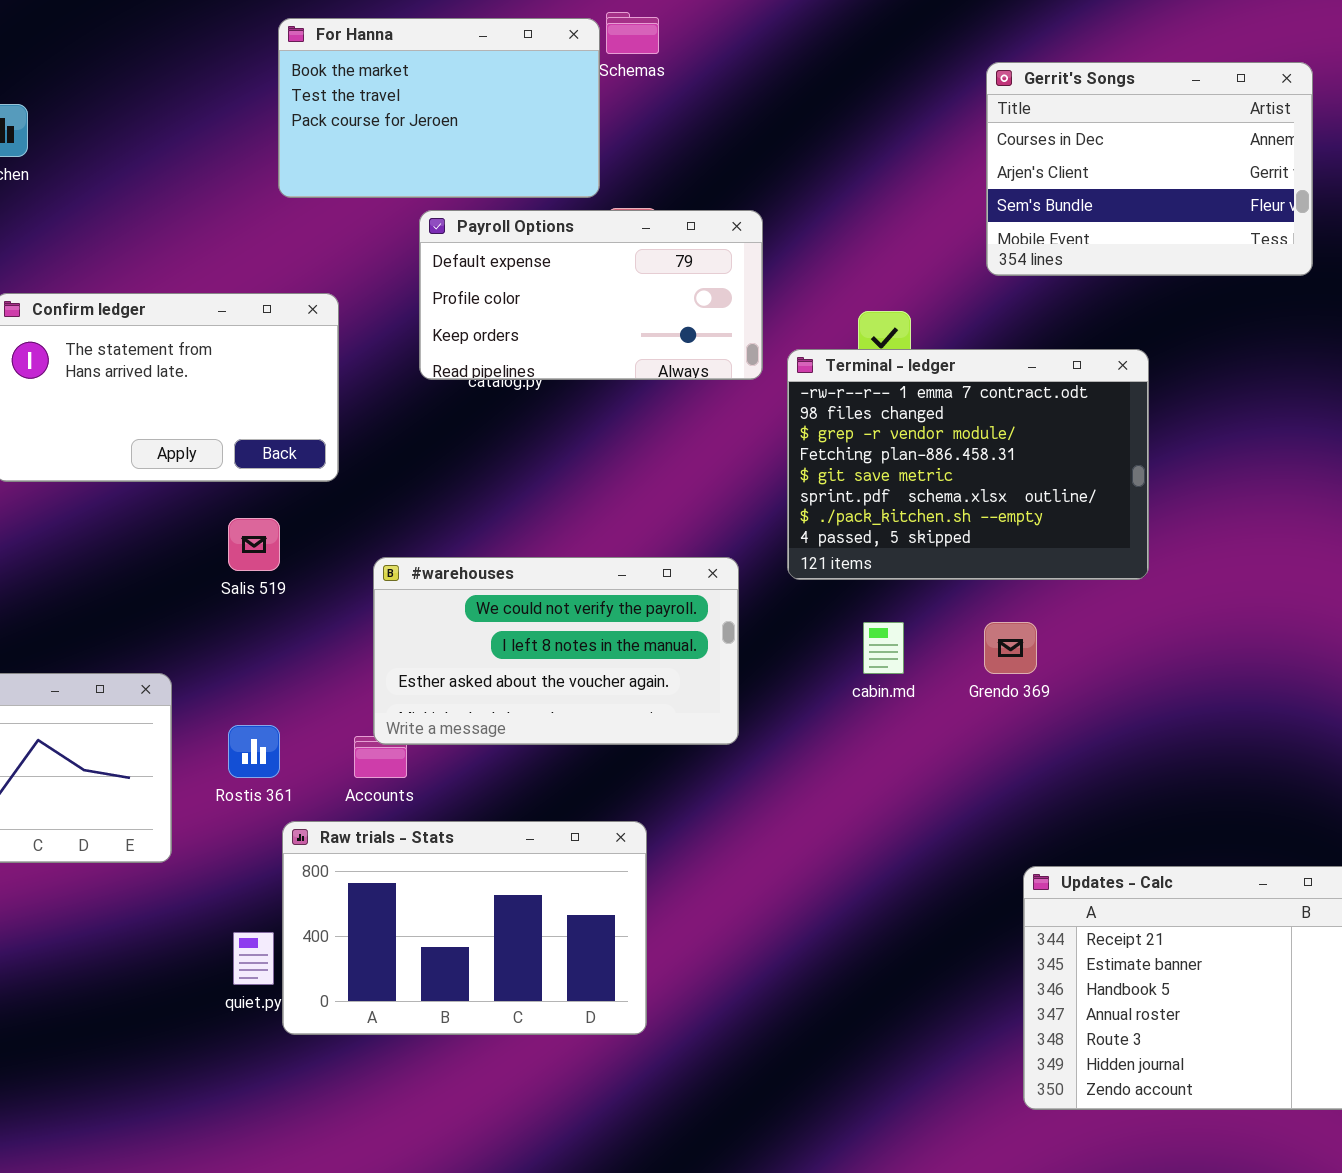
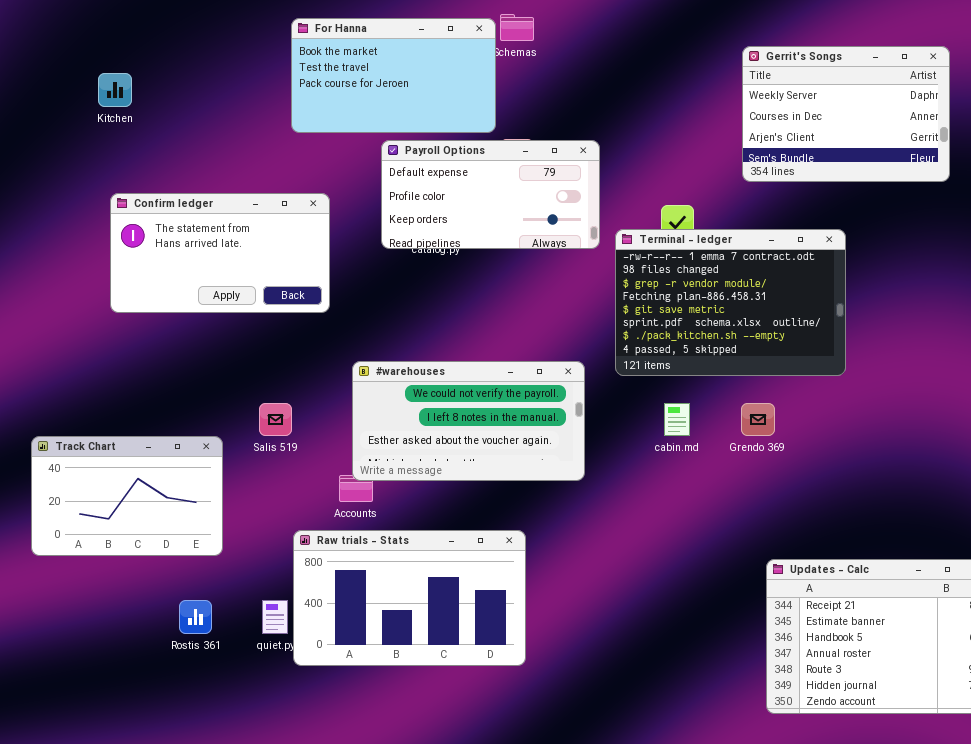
Gerrit's Songs: [986,62,1313,276] -> [742,46,950,182], scrolled up 1 row
Salis 519: [228,518,280,571] -> [259,403,292,436], moved
Rostis 361: [228,725,280,778] -> [179,600,212,634], moved

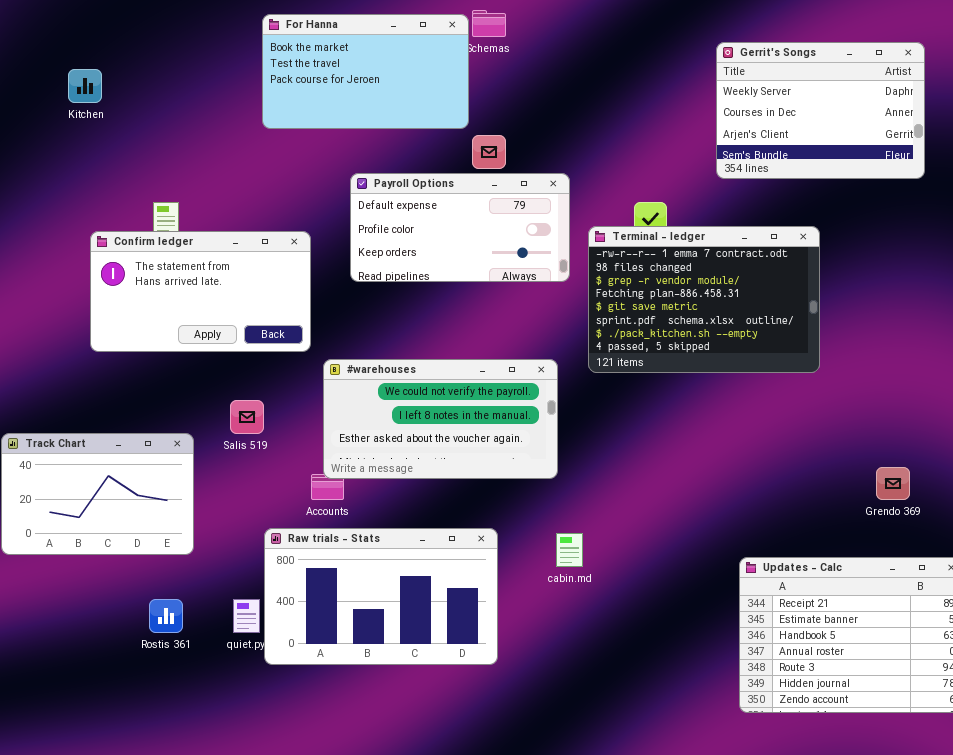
Payroll Options: [381,140,600,249] -> [350,173,570,282], moved
Confirm ledger: [110,193,330,313] -> [90,231,311,352], moved
cabin.md: [664,403,690,436] -> [556,533,583,567], moved
Grendo 369: [741,403,775,436] -> [876,467,910,500], moved

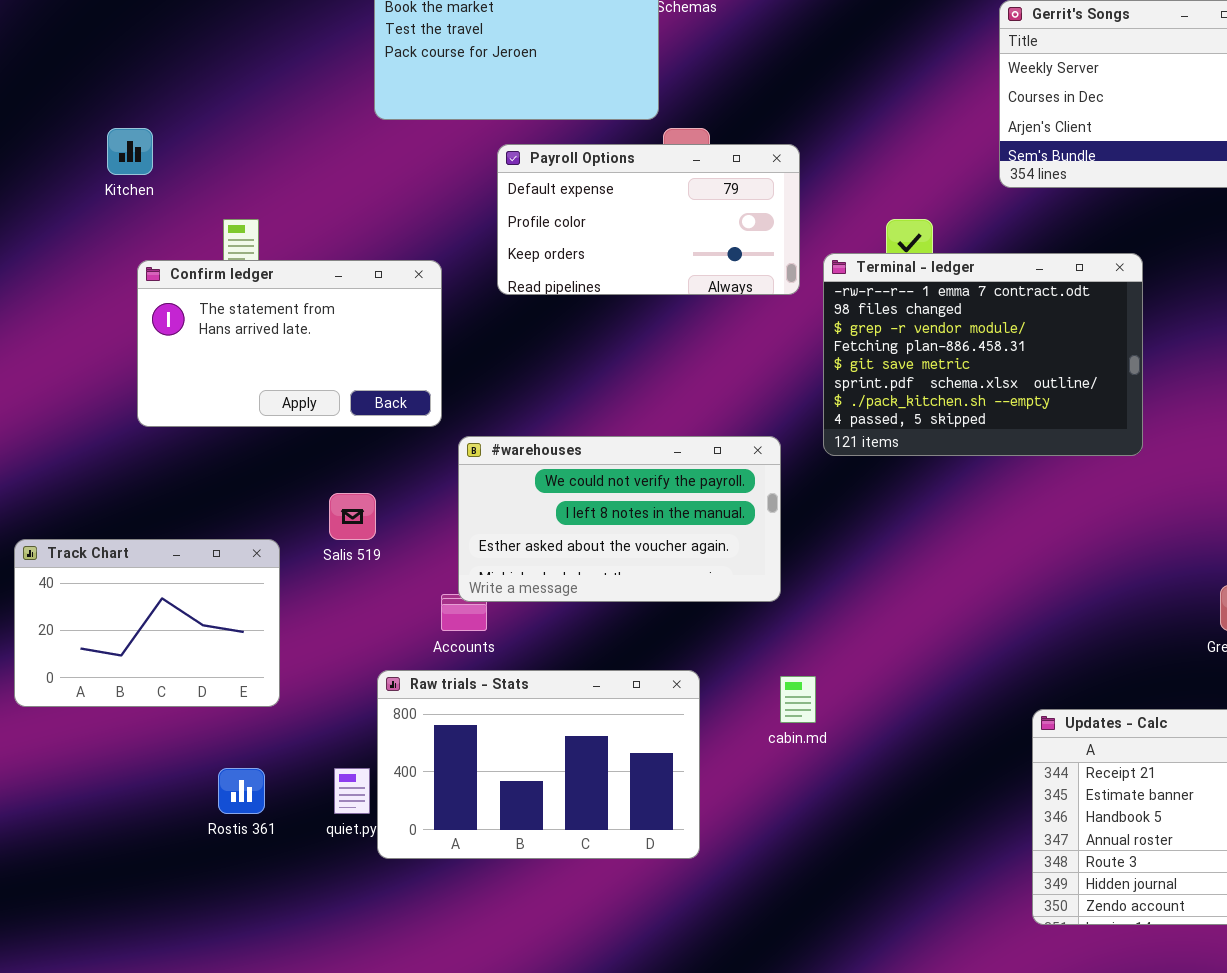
Kitchen: [68,69,102,103] -> [107,128,153,175], moved
Payroll Options: [350,173,570,282] -> [497,144,800,295], moved

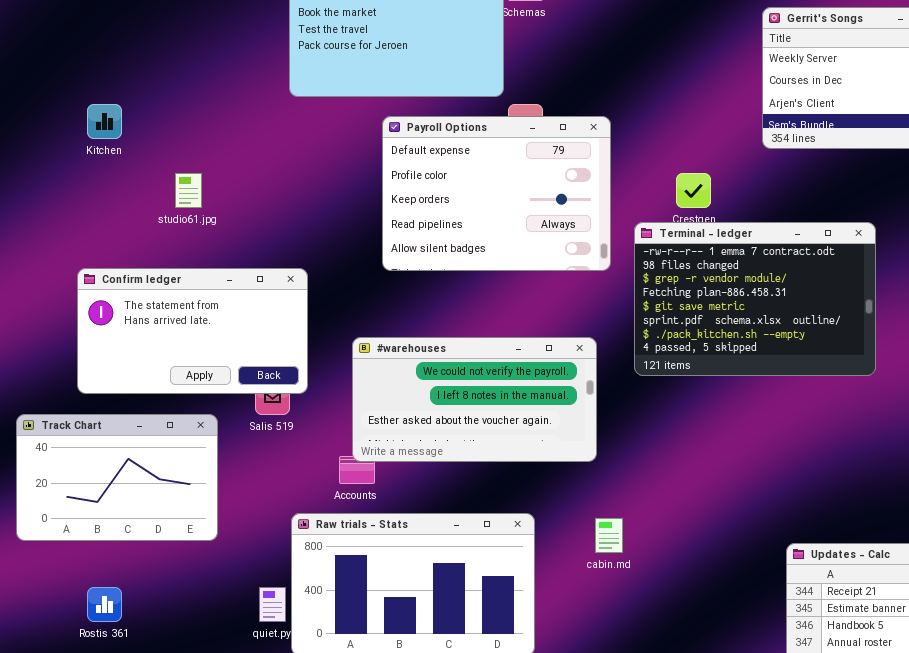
Payroll Options: [497,144,800,295] -> [382,116,611,271], resized
Terminal - ledger: [823,253,1143,456] -> [634,222,876,376], moved
Confirm ledger: [137,260,442,427] -> [77,268,308,394], moved
Rostis 361: [218,768,265,814] -> [87,587,122,622], moved

